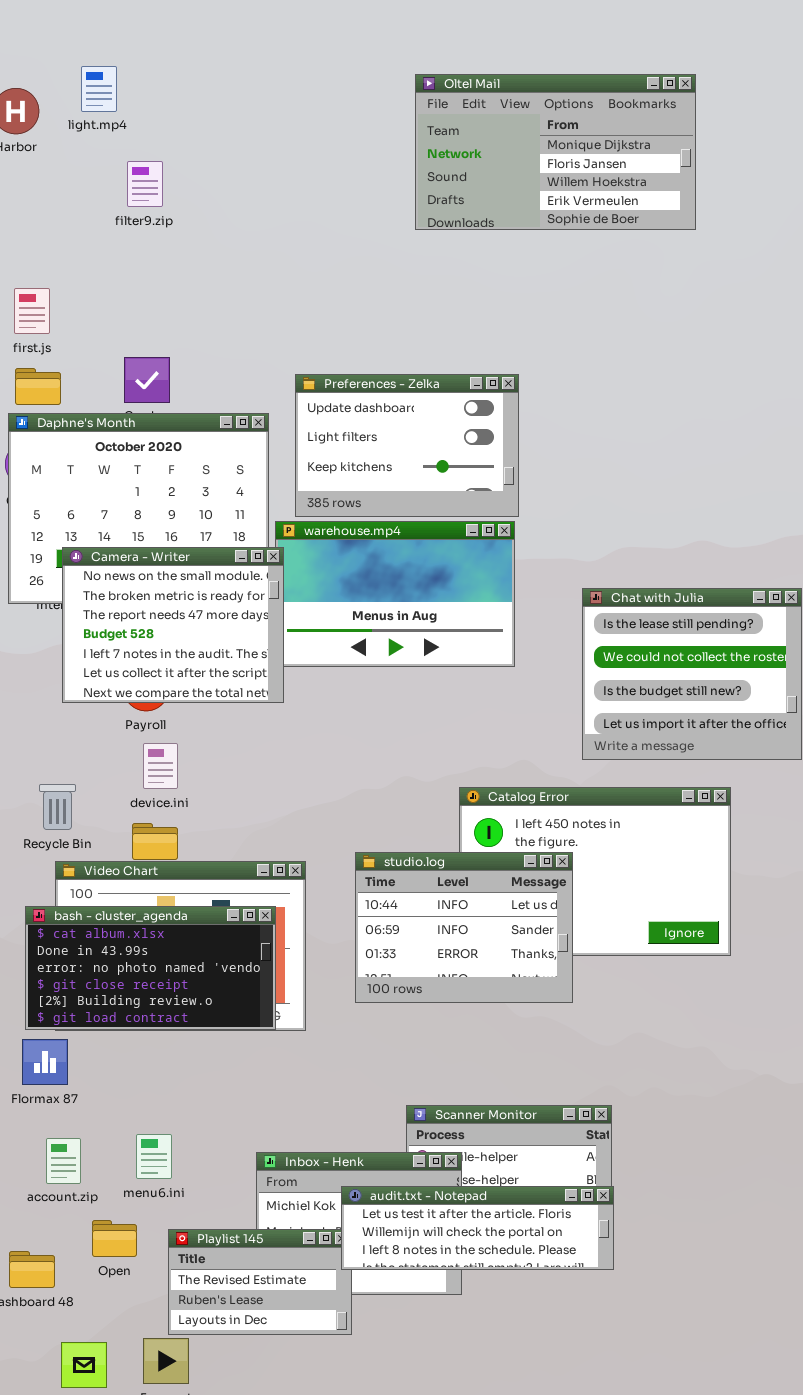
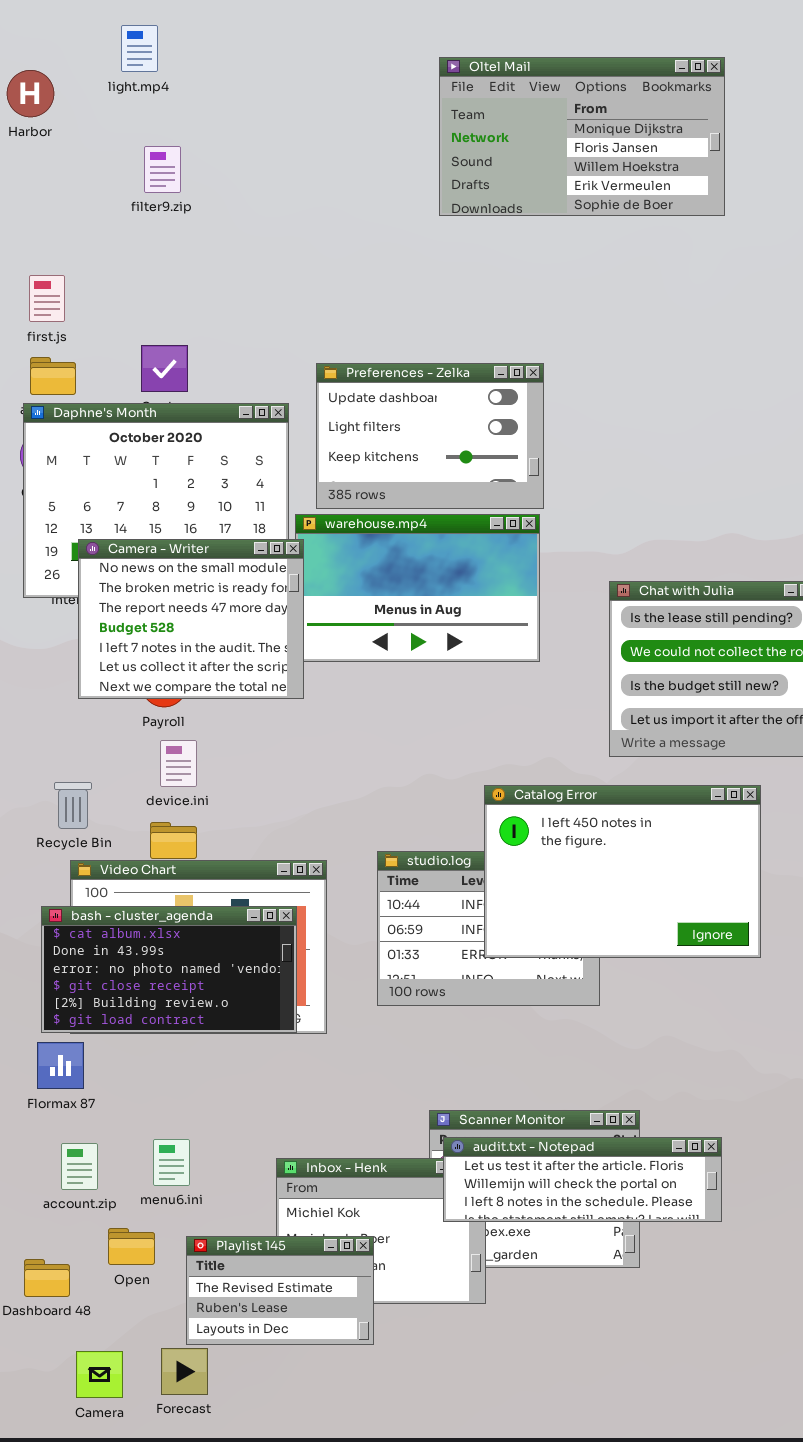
light.mp4: [81,66,117,112] -> [121,25,158,72], moved
Catalog Error: [459,787,731,956] -> [484,785,761,958], raised
audit.txt - Notepad: [341,1186,614,1270] -> [443,1137,722,1222], moved

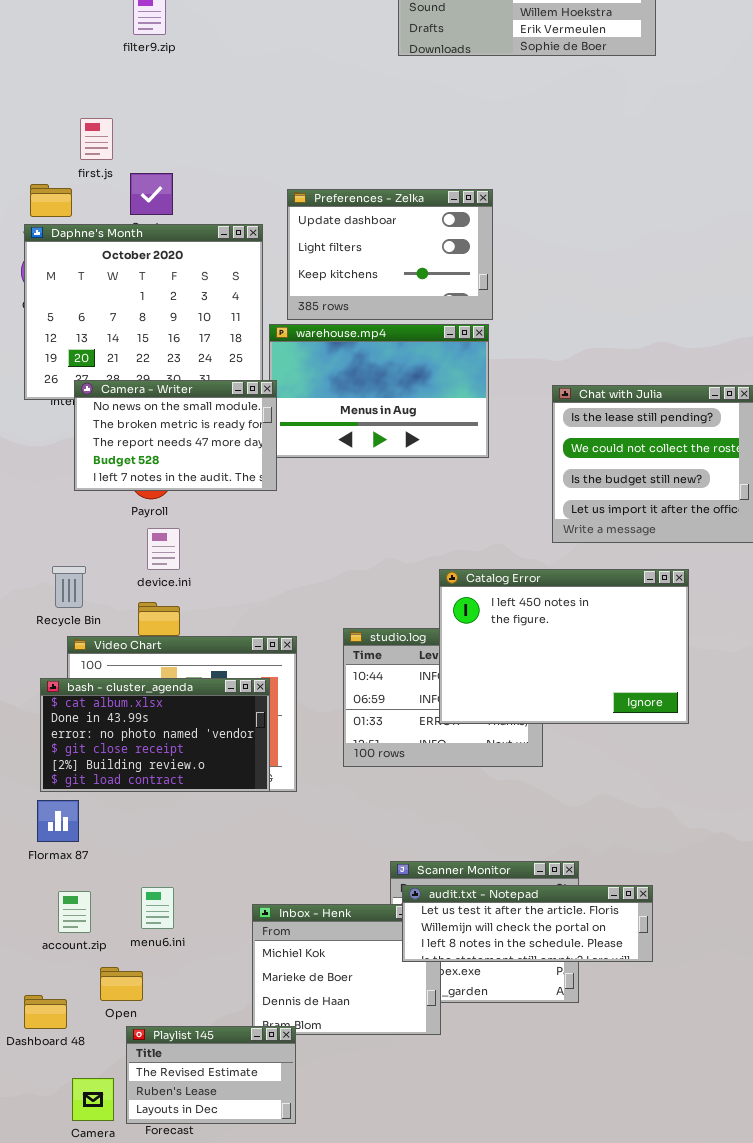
first.js: [29,275,65,322] -> [80,118,113,160], moved
Camera - Writer: [78,539,304,699] -> [74,380,277,491], resized
Playlist 145: [186,1236,374,1345] -> [126,1026,296,1124], moved

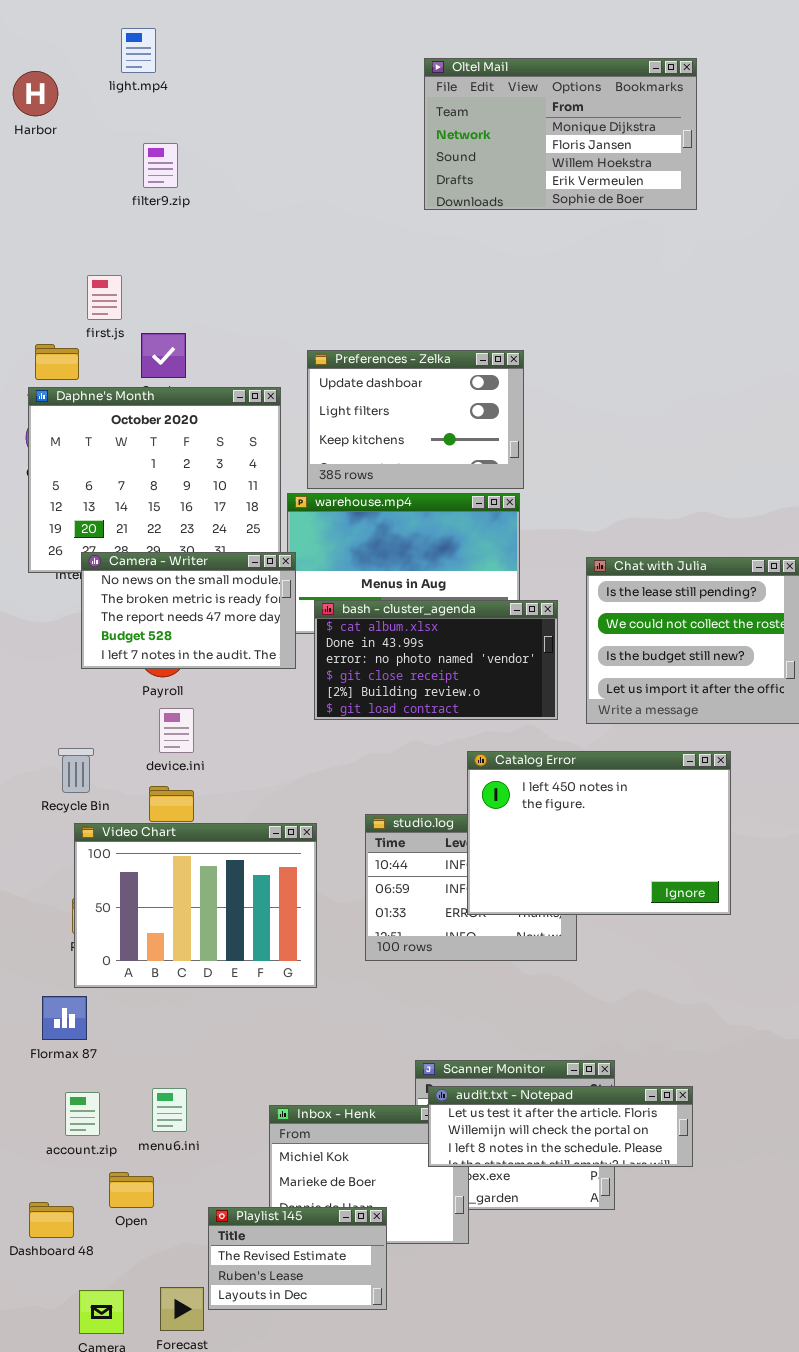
bash - cluster_agenda: [40,678,270,792] -> [314,600,558,720], moved
Playlist 145: [126,1026,296,1124] -> [208,1207,387,1310], moved

